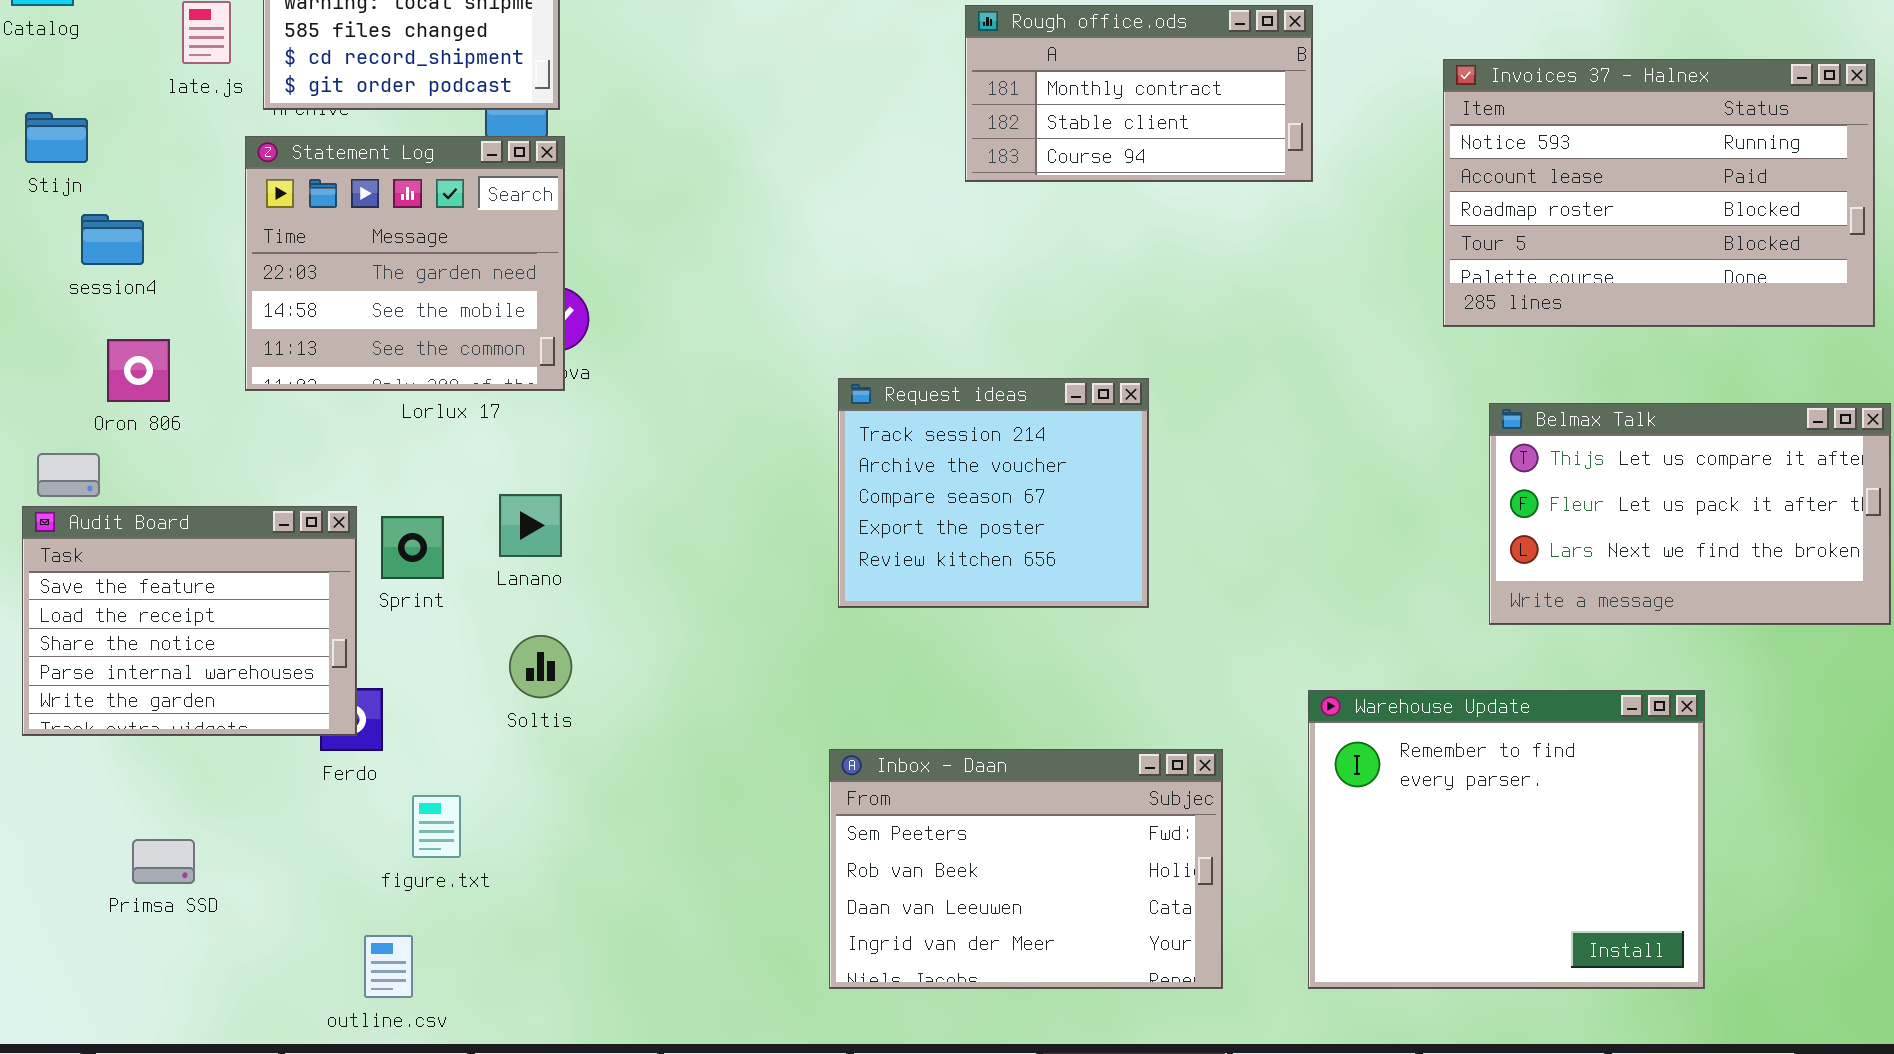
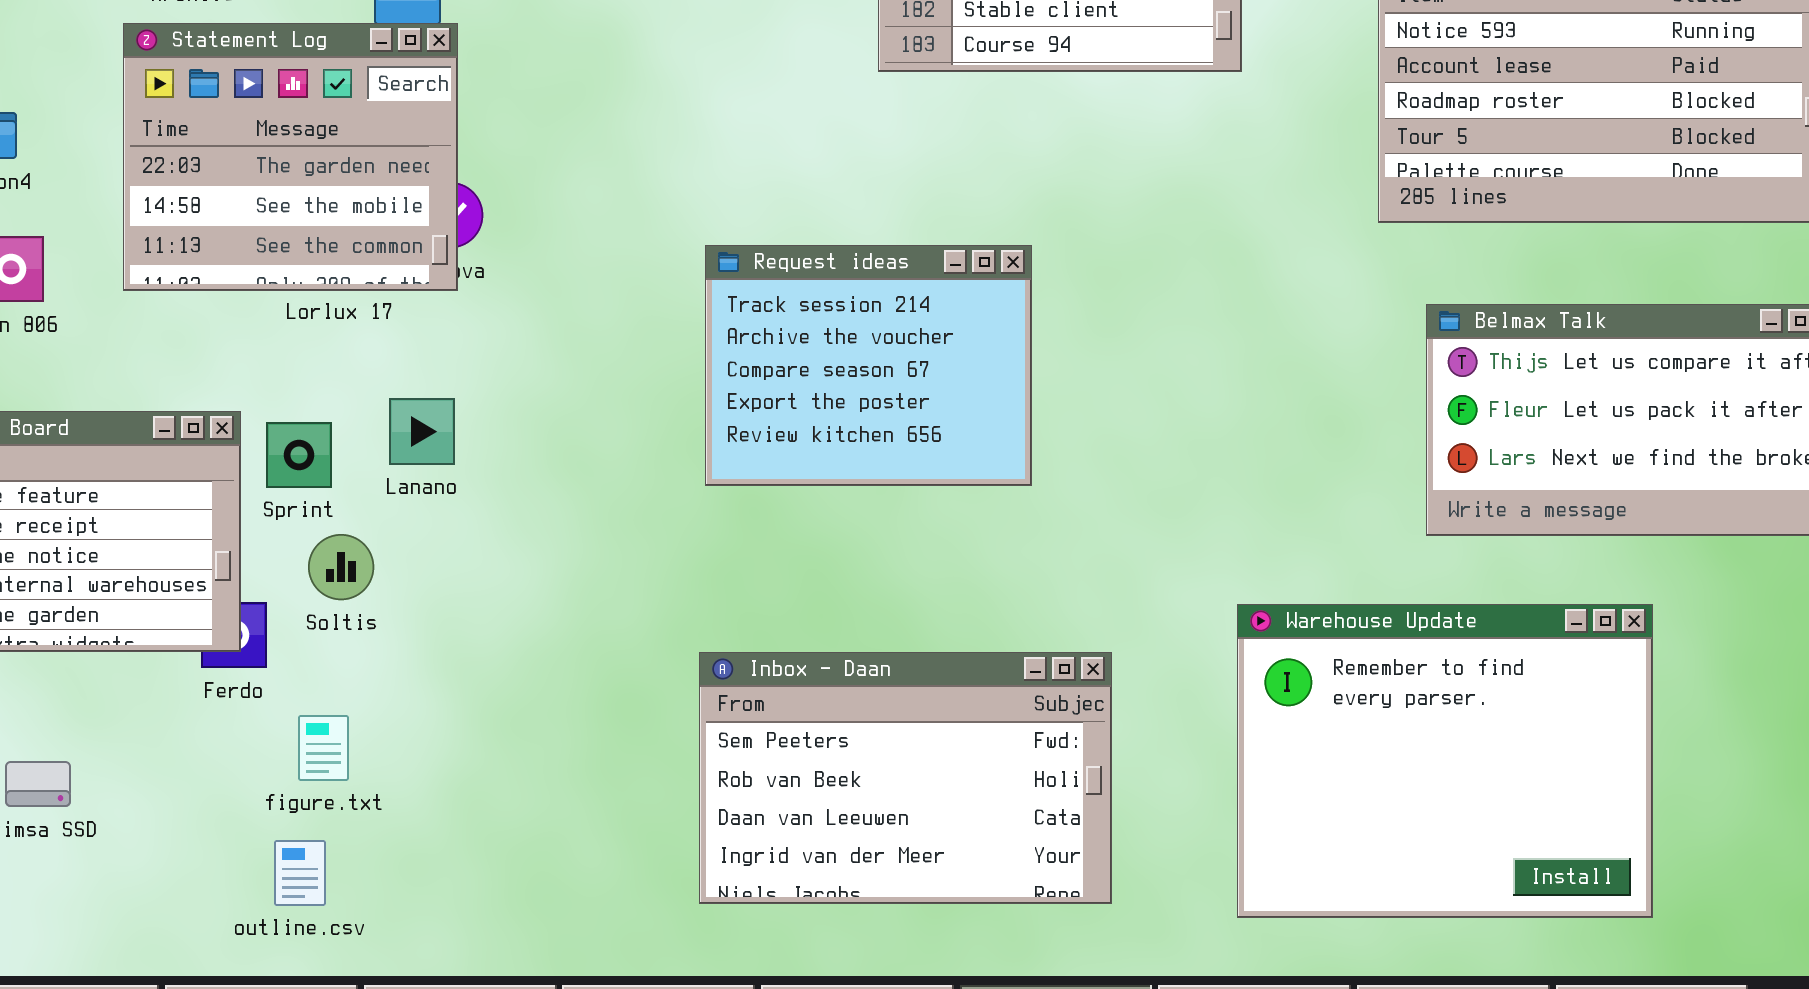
Request ideas: [838,378,1149,608] -> [705,245,1032,486], moved
Soltis: [509,635,572,698] -> [308,534,374,600], moved
Inbox - Daan: [829,749,1223,989] -> [699,652,1112,904], moved
outline.csv: [364,935,413,998] -> [274,840,326,906], moved

